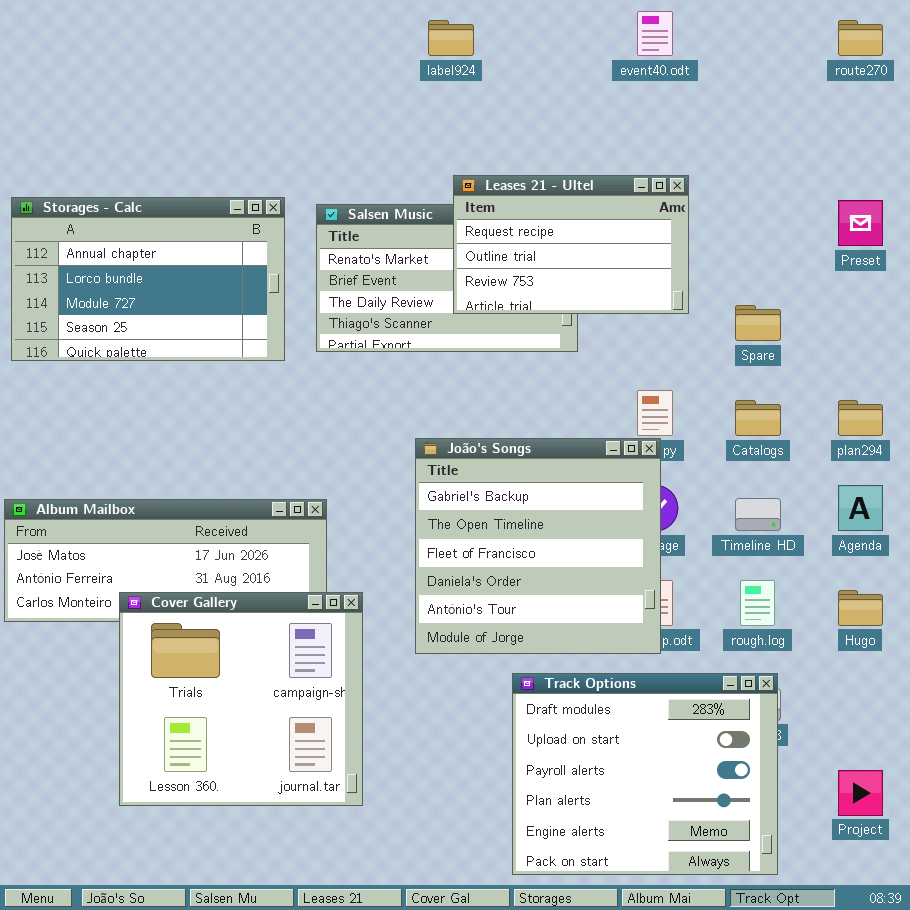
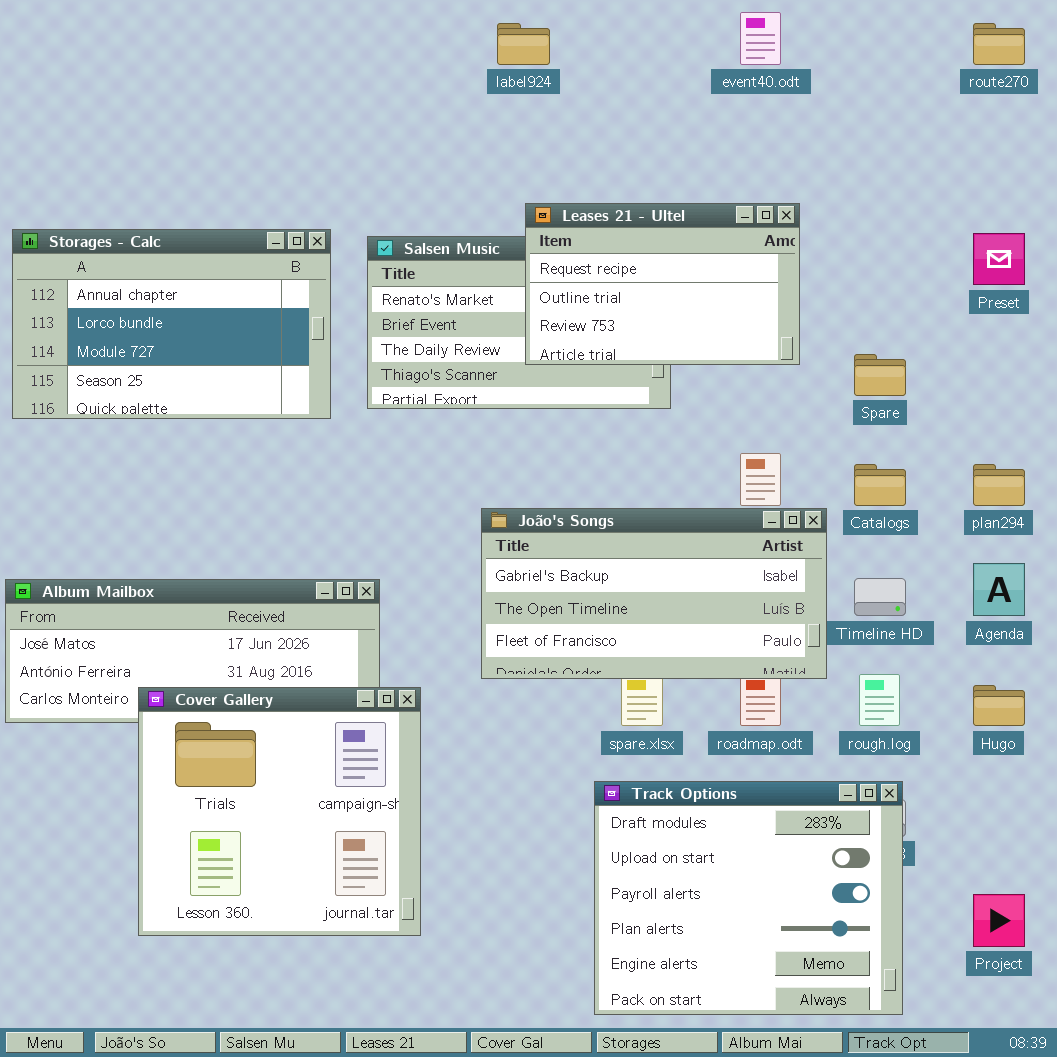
João's Songs: [415,438,661,654] -> [481,508,827,679], resized

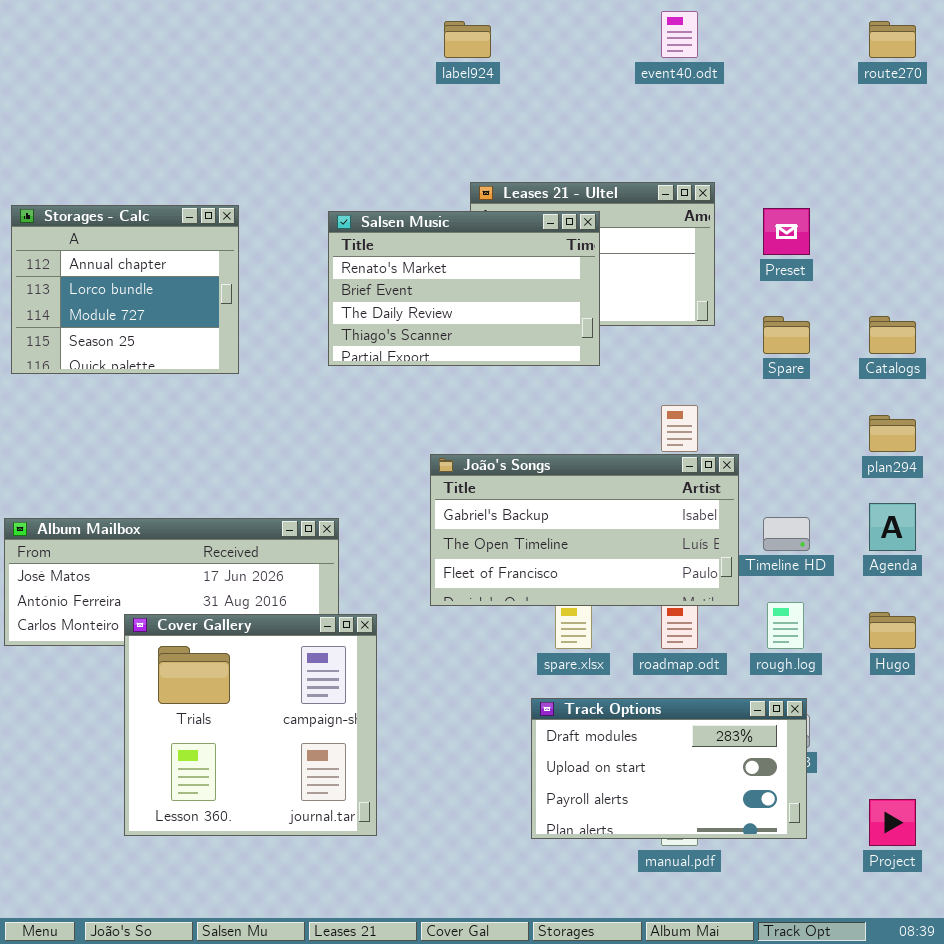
Storages - Calc: [12,229,331,419] -> [11,205,239,374], resized
Preset: [973,233,1025,285] -> [763,208,810,255], moved
Salsen Music: [367,236,671,409] -> [328,211,600,366], raised
Catalogs: [854,464,906,506] -> [869,316,916,354], moved
Track Options: [594,781,903,1015] -> [531,698,807,839], resized

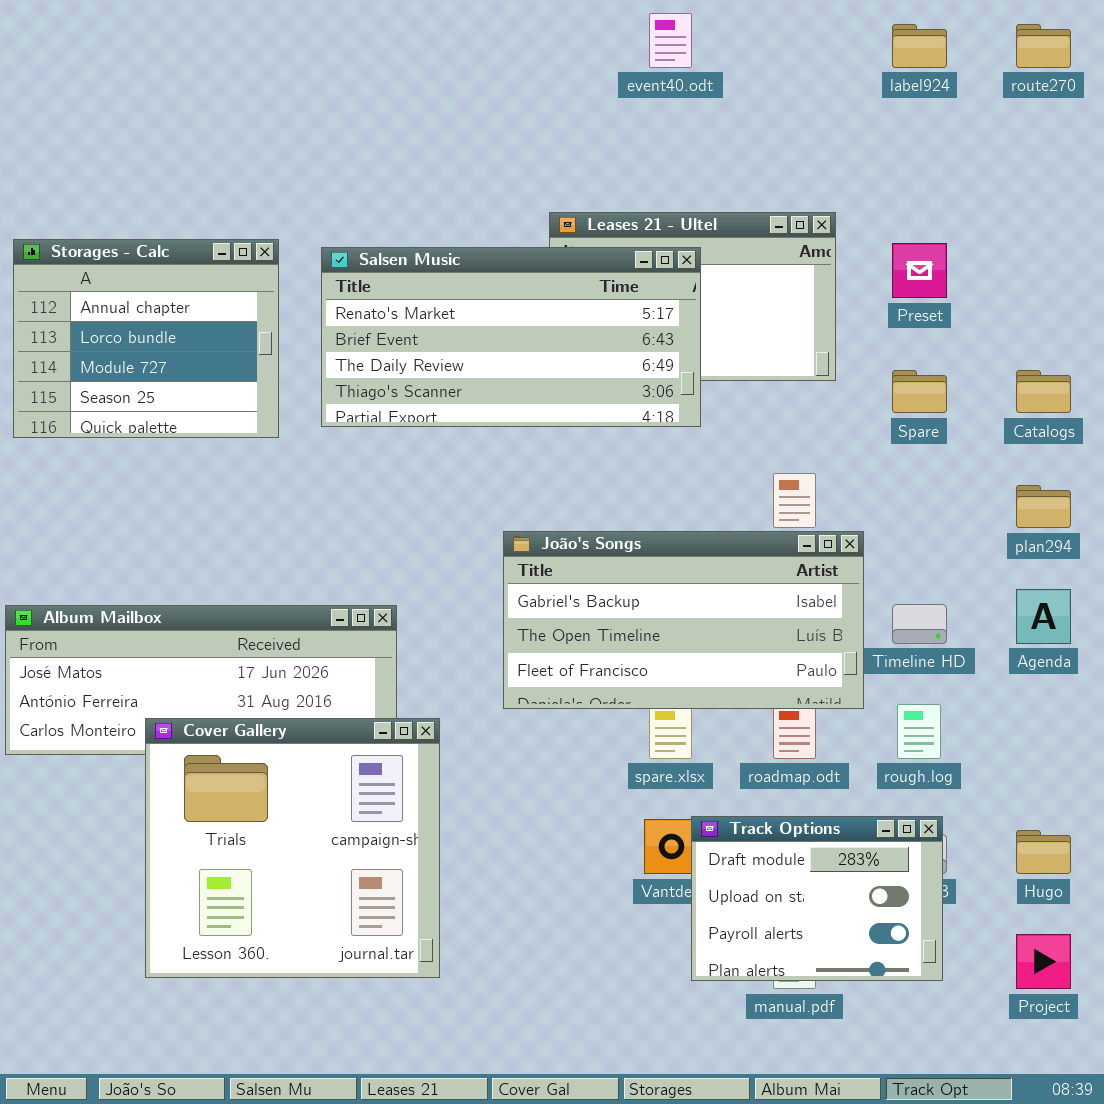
event40.odt: [661,11,698,58] -> [649,13,692,68], moved
label924: [444,21,491,58] -> [892,24,947,68], moved
Salsen Music: [328,211,600,366] -> [321,247,701,427], resized
Hugo: [869,612,916,649] -> [1016,830,1071,874], moved
Track Options: [531,698,807,839] -> [691,816,943,981], resized

